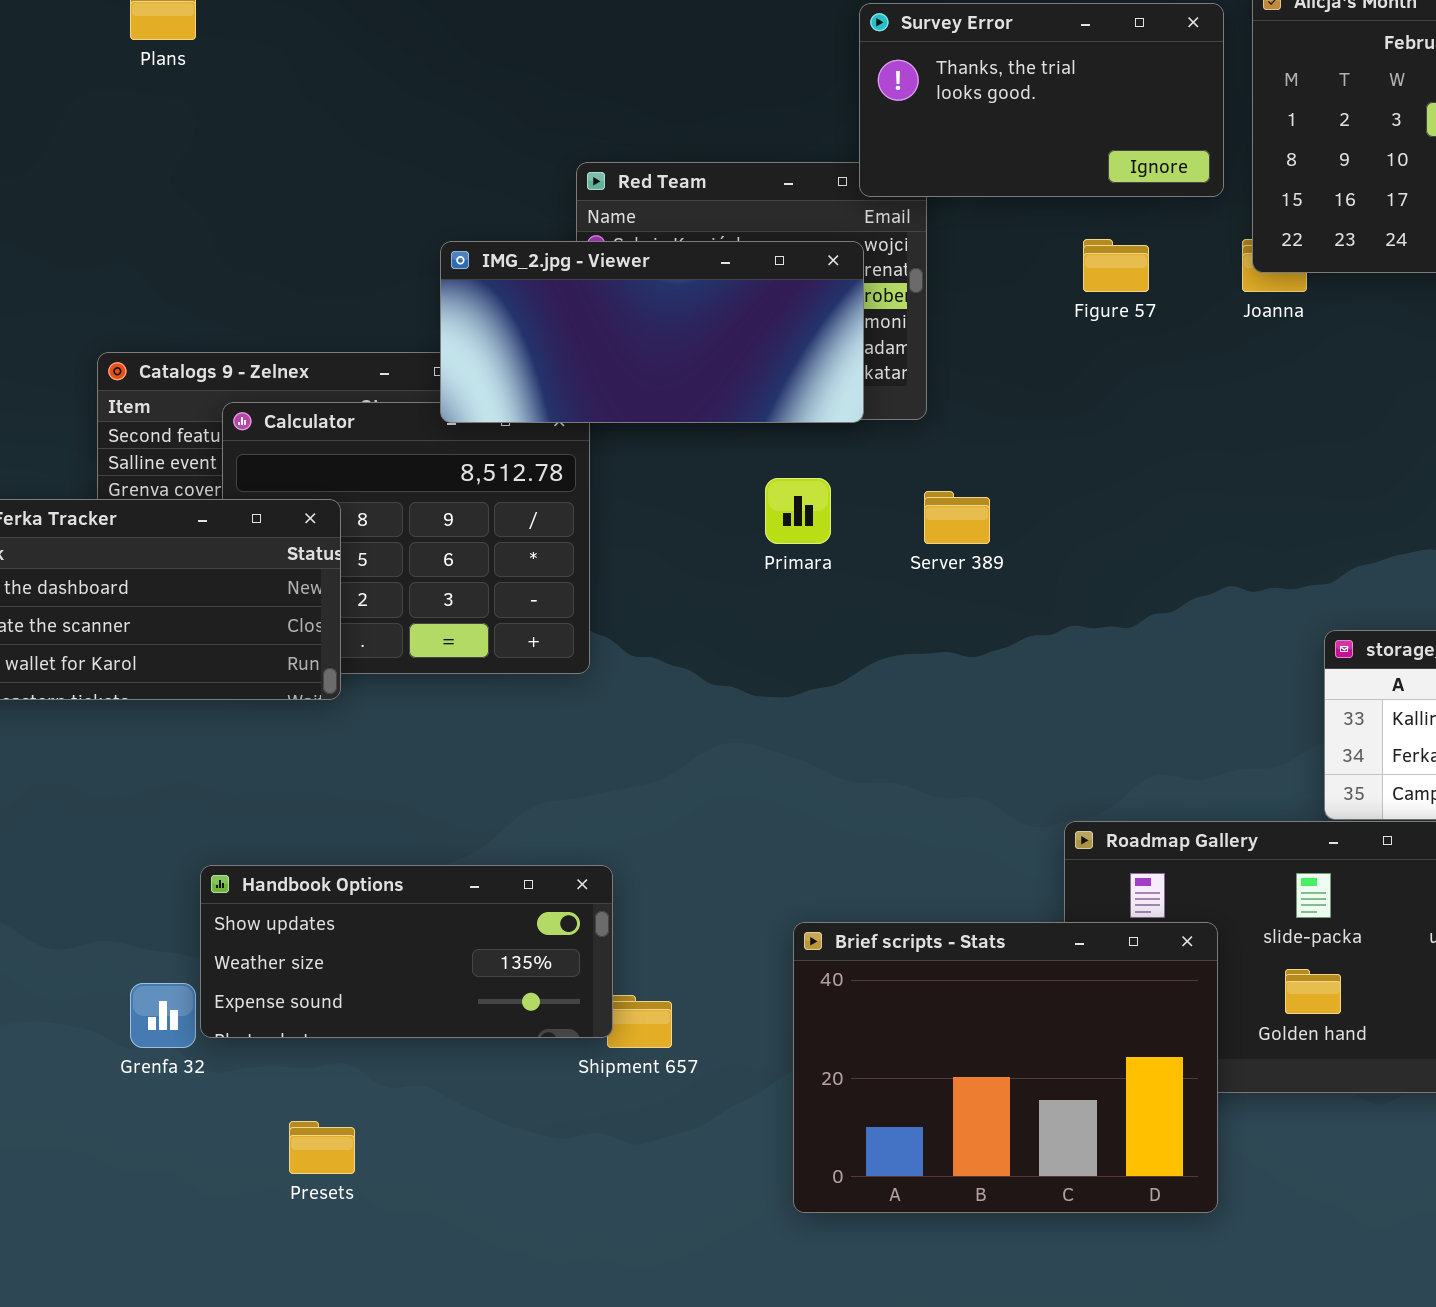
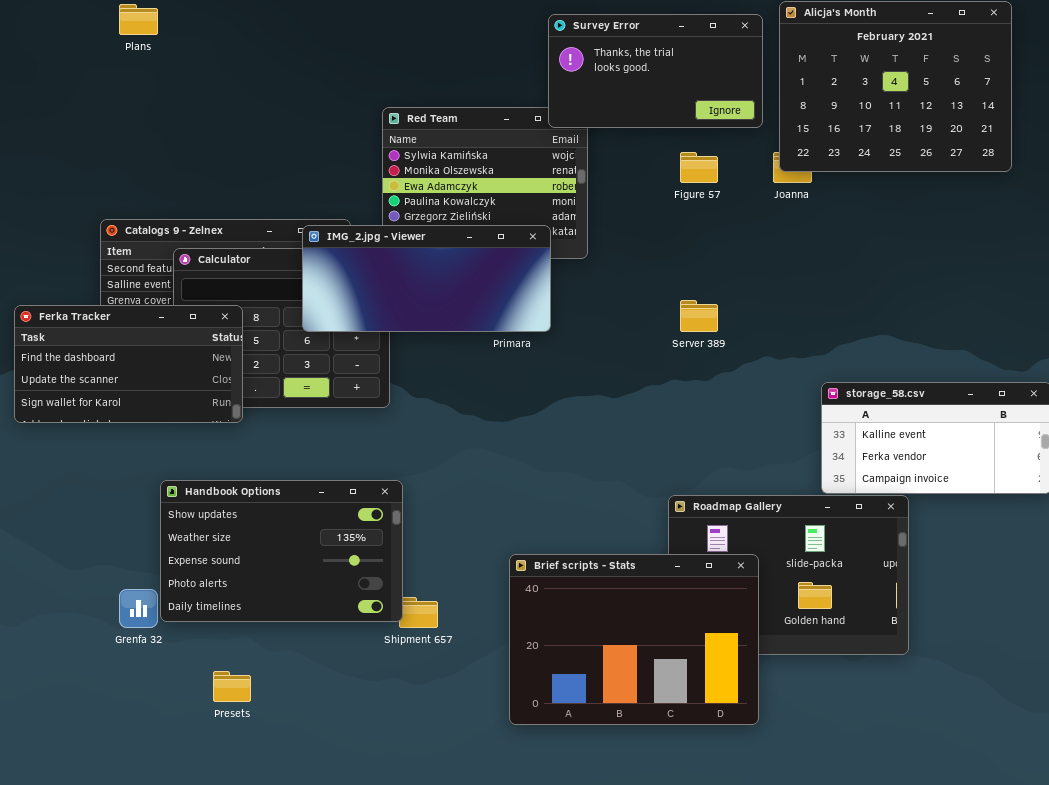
IMG_2.jpg - Viewer: [440,241,864,423] -> [302,225,551,332], moved
Server 389: [924,491,990,544] -> [680,300,718,332], moved
Handbook Options: [200,865,613,1038] -> [160,480,403,622], resized

